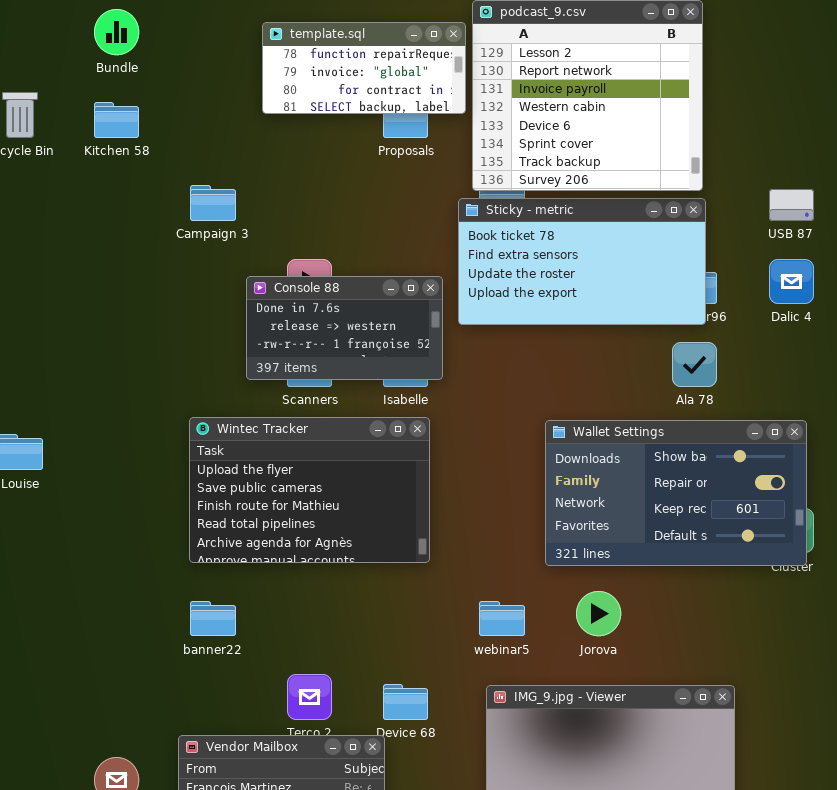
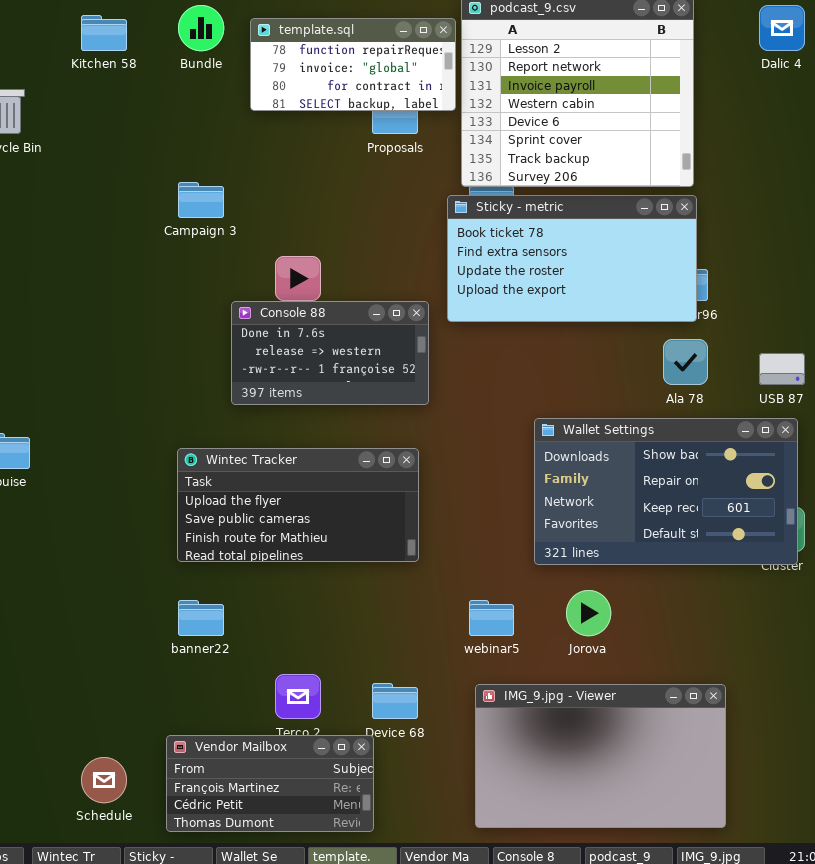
Bundle: [94,9,139,55] -> [178,5,224,51], moved
Kitchen 58: [94,102,139,138] -> [81,15,127,51], moved
USB 87: [769,189,814,221] -> [759,353,805,385], moved
Dalic 4: [769,259,814,304] -> [759,5,805,51], moved
Console 88: [246,276,443,380] -> [231,301,429,405], moved
Wintec Tracker: [189,417,430,563] -> [177,448,419,562], resized

